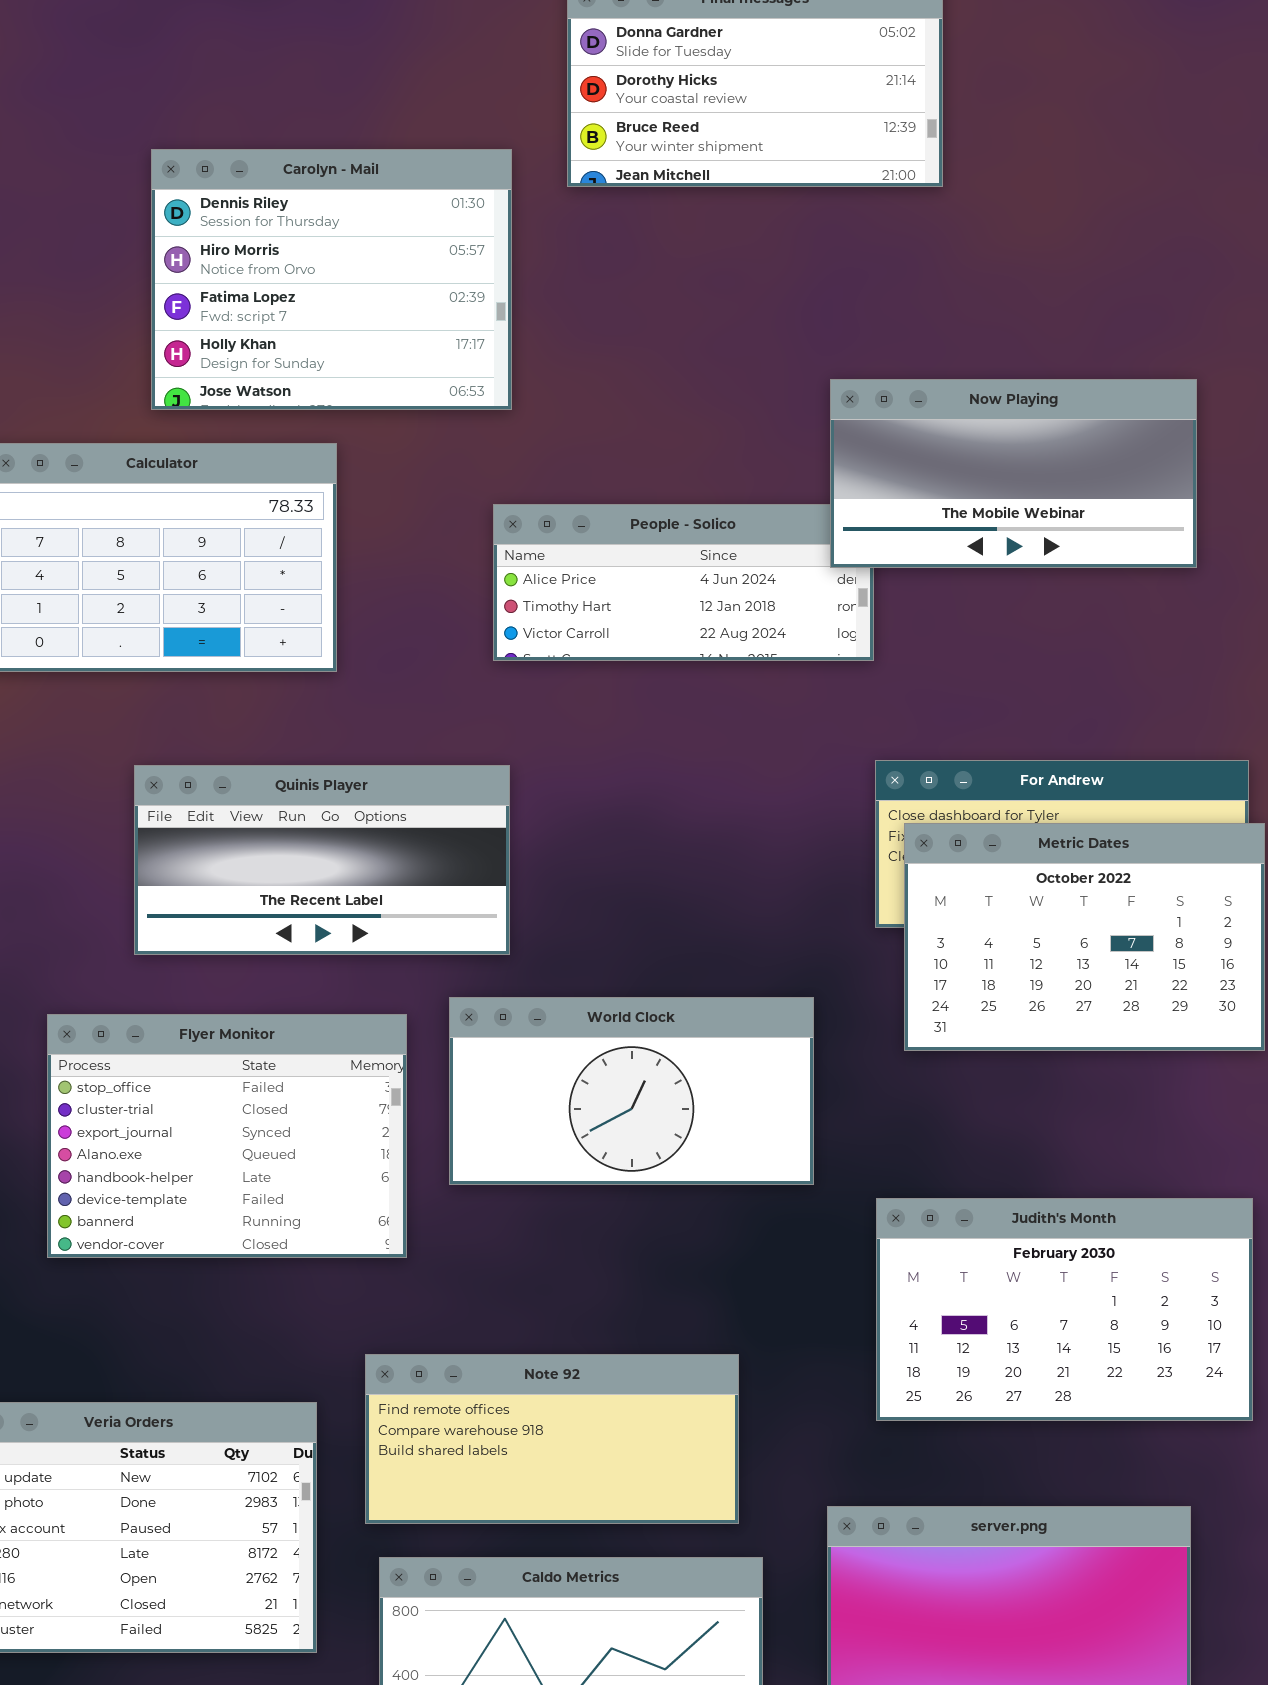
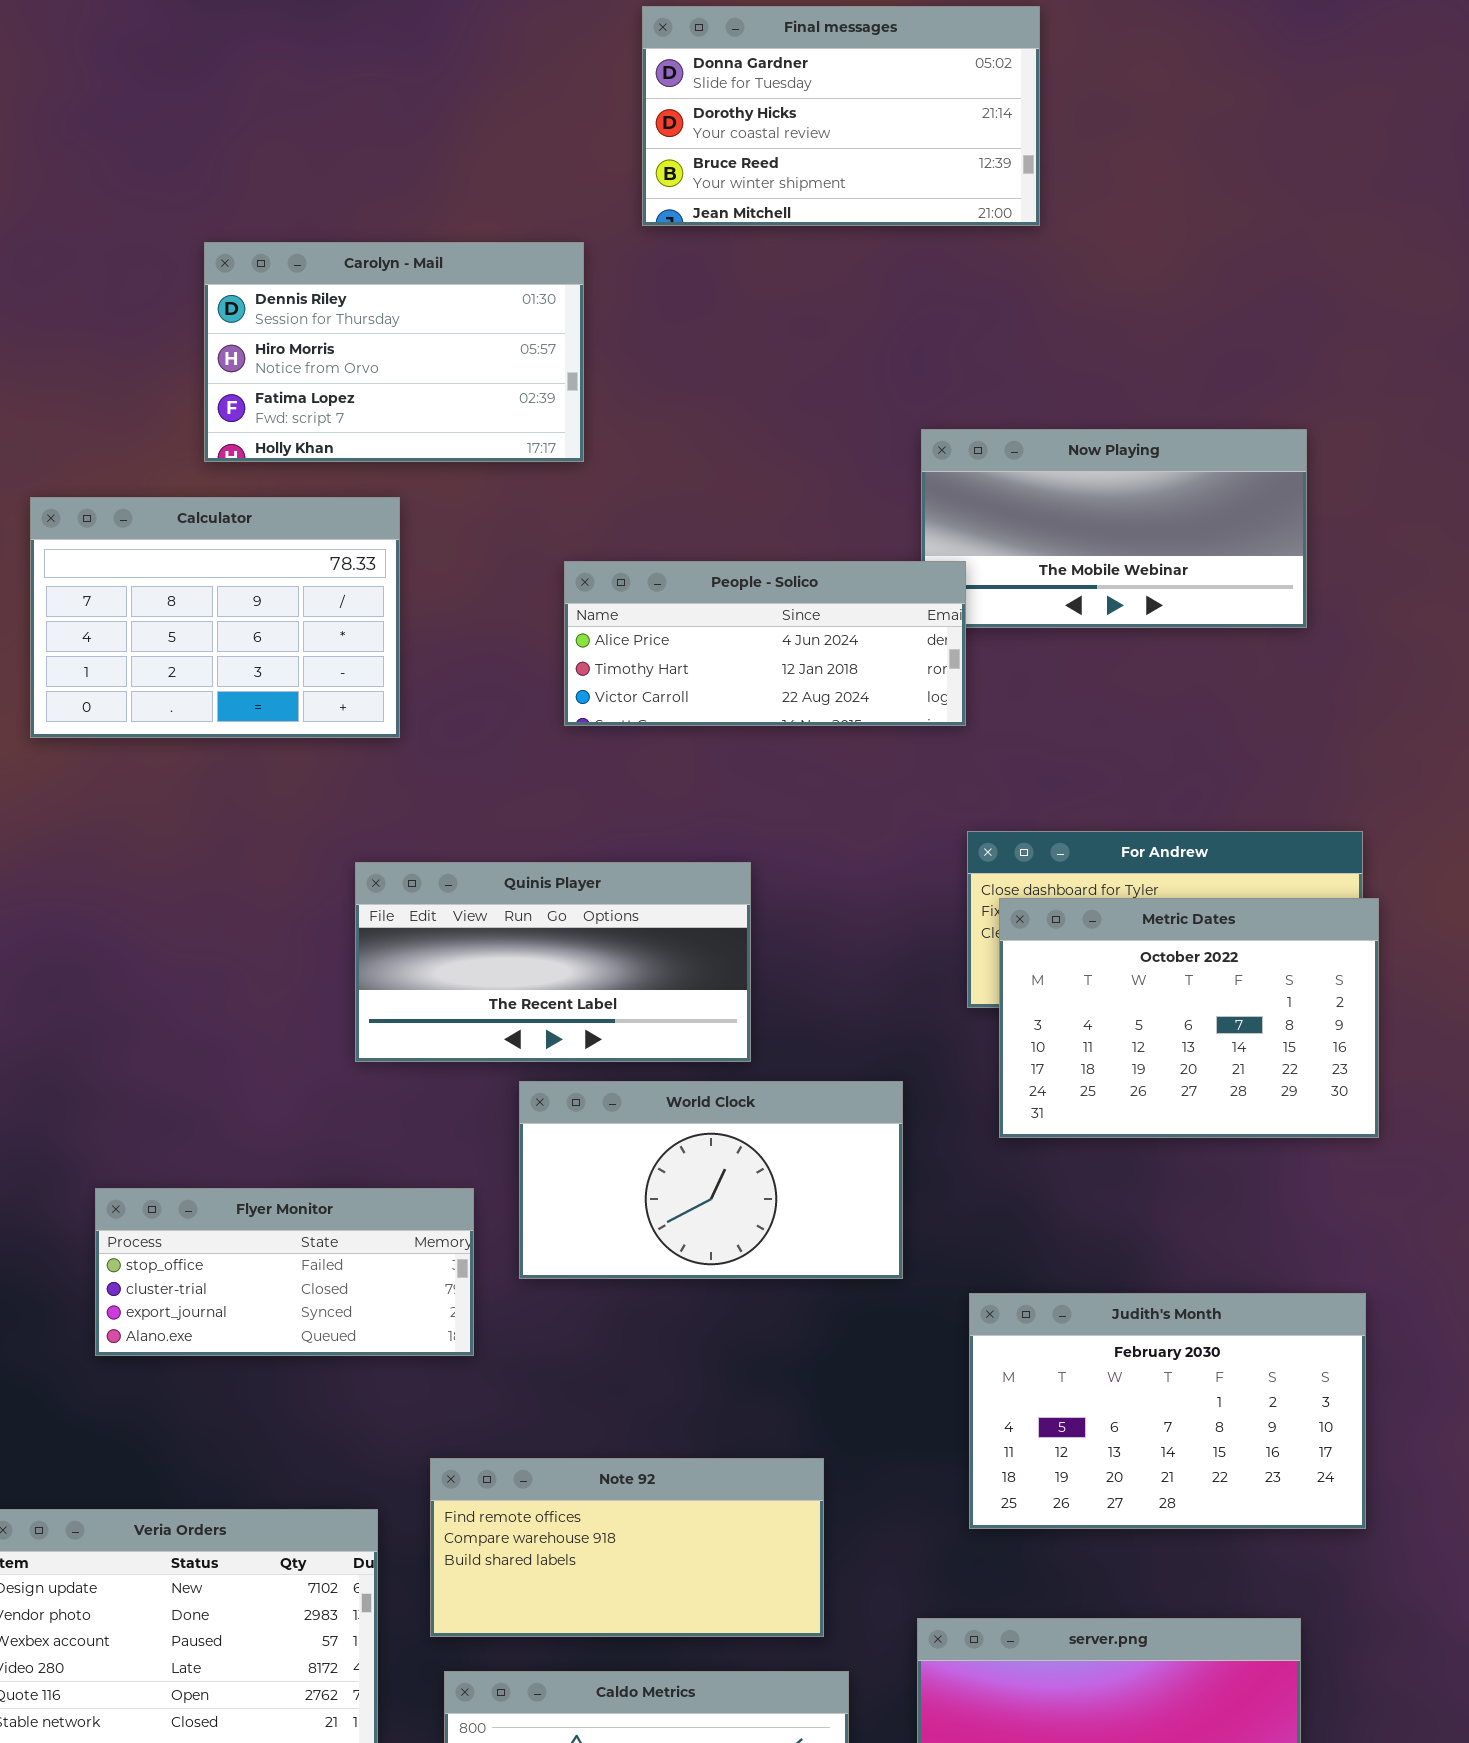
Carolyn - Mail: [151,149,512,410] -> [204,242,584,462], resized
People - Solico: [493,504,874,661] -> [564,561,966,726], raised
Quinis Player: [134,765,510,955] -> [355,862,751,1062], moved
Flyer Monitor: [47,1014,407,1258] -> [95,1188,474,1356], resized

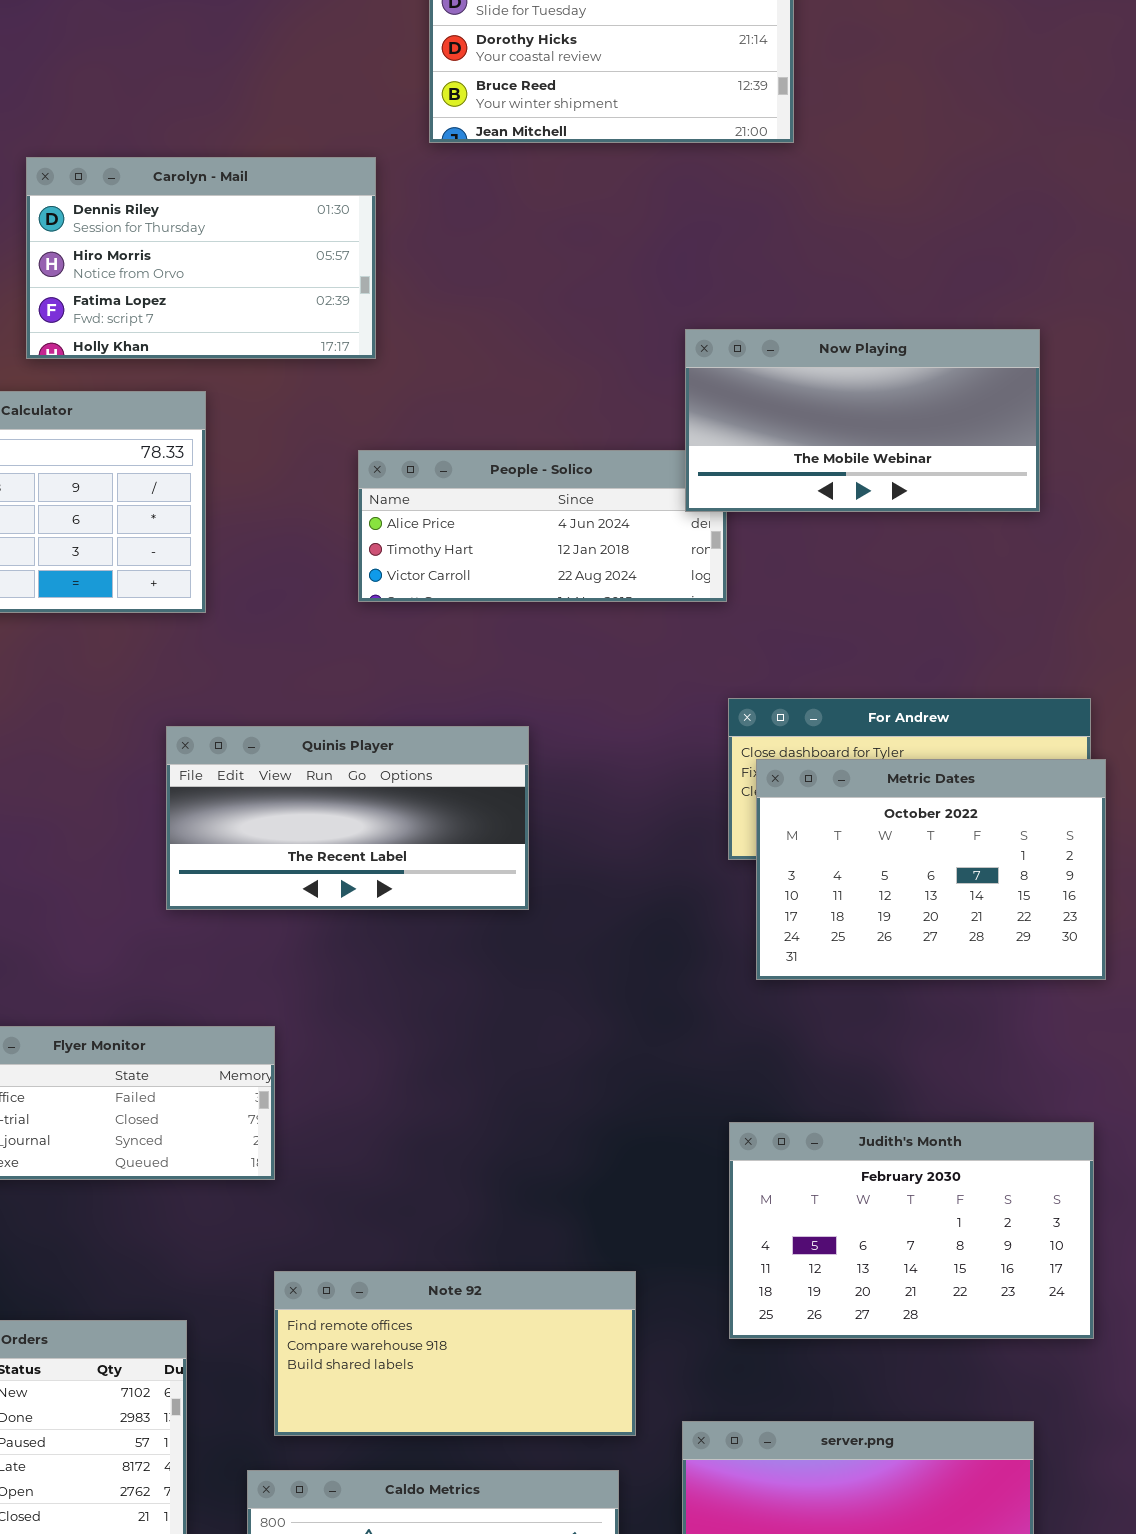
Now Playing: [921,429,1307,628] -> [685,329,1040,512], raised
World Clock: [519,1081,903,1279] -> none, closed
Note 92: [430,1458,824,1637] -> [274,1271,636,1436], moved

